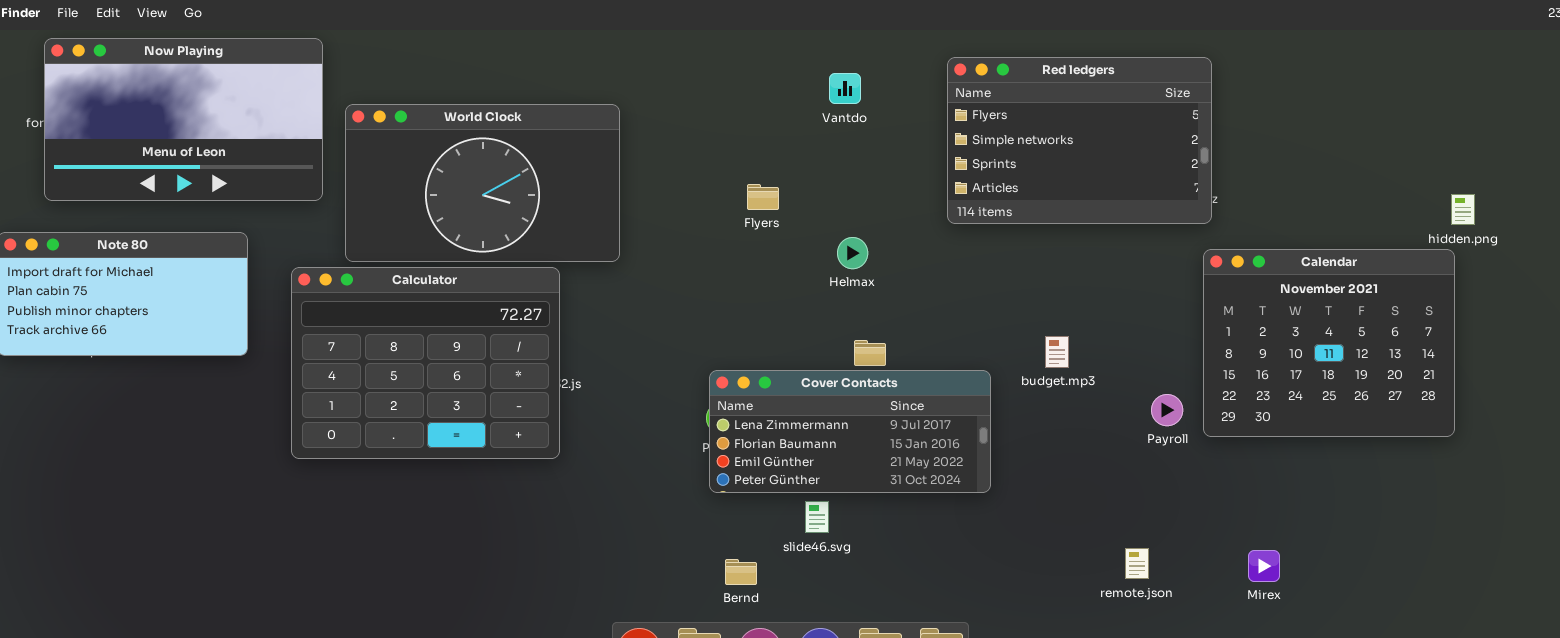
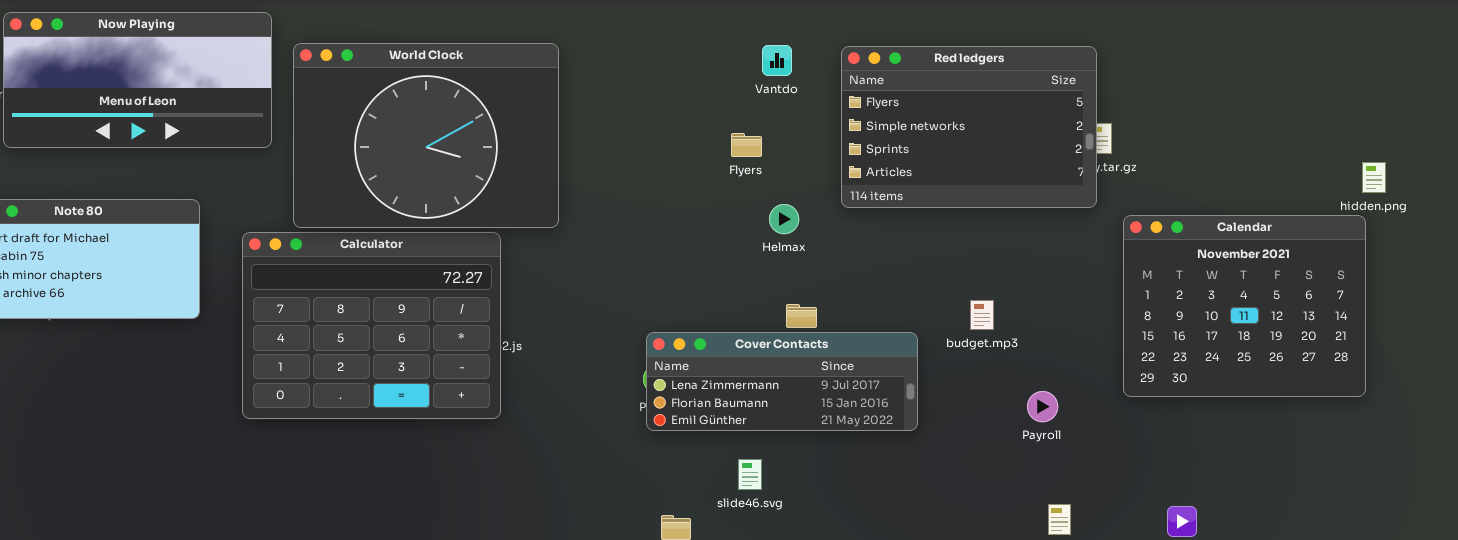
Now Playing: [44,38,323,201] -> [3,12,272,148], resized
Red ledgers: [947,57,1212,224] -> [841,46,1097,208], moved
World Clock: [345,104,620,262] -> [293,43,559,228], resized
Flyers: [747,184,779,210] -> [731,133,762,157], moved
Cover Contacts: [709,370,991,493] -> [646,332,918,431], resized
Payroll: [1151,394,1183,426] -> [1027,391,1058,422], moved

